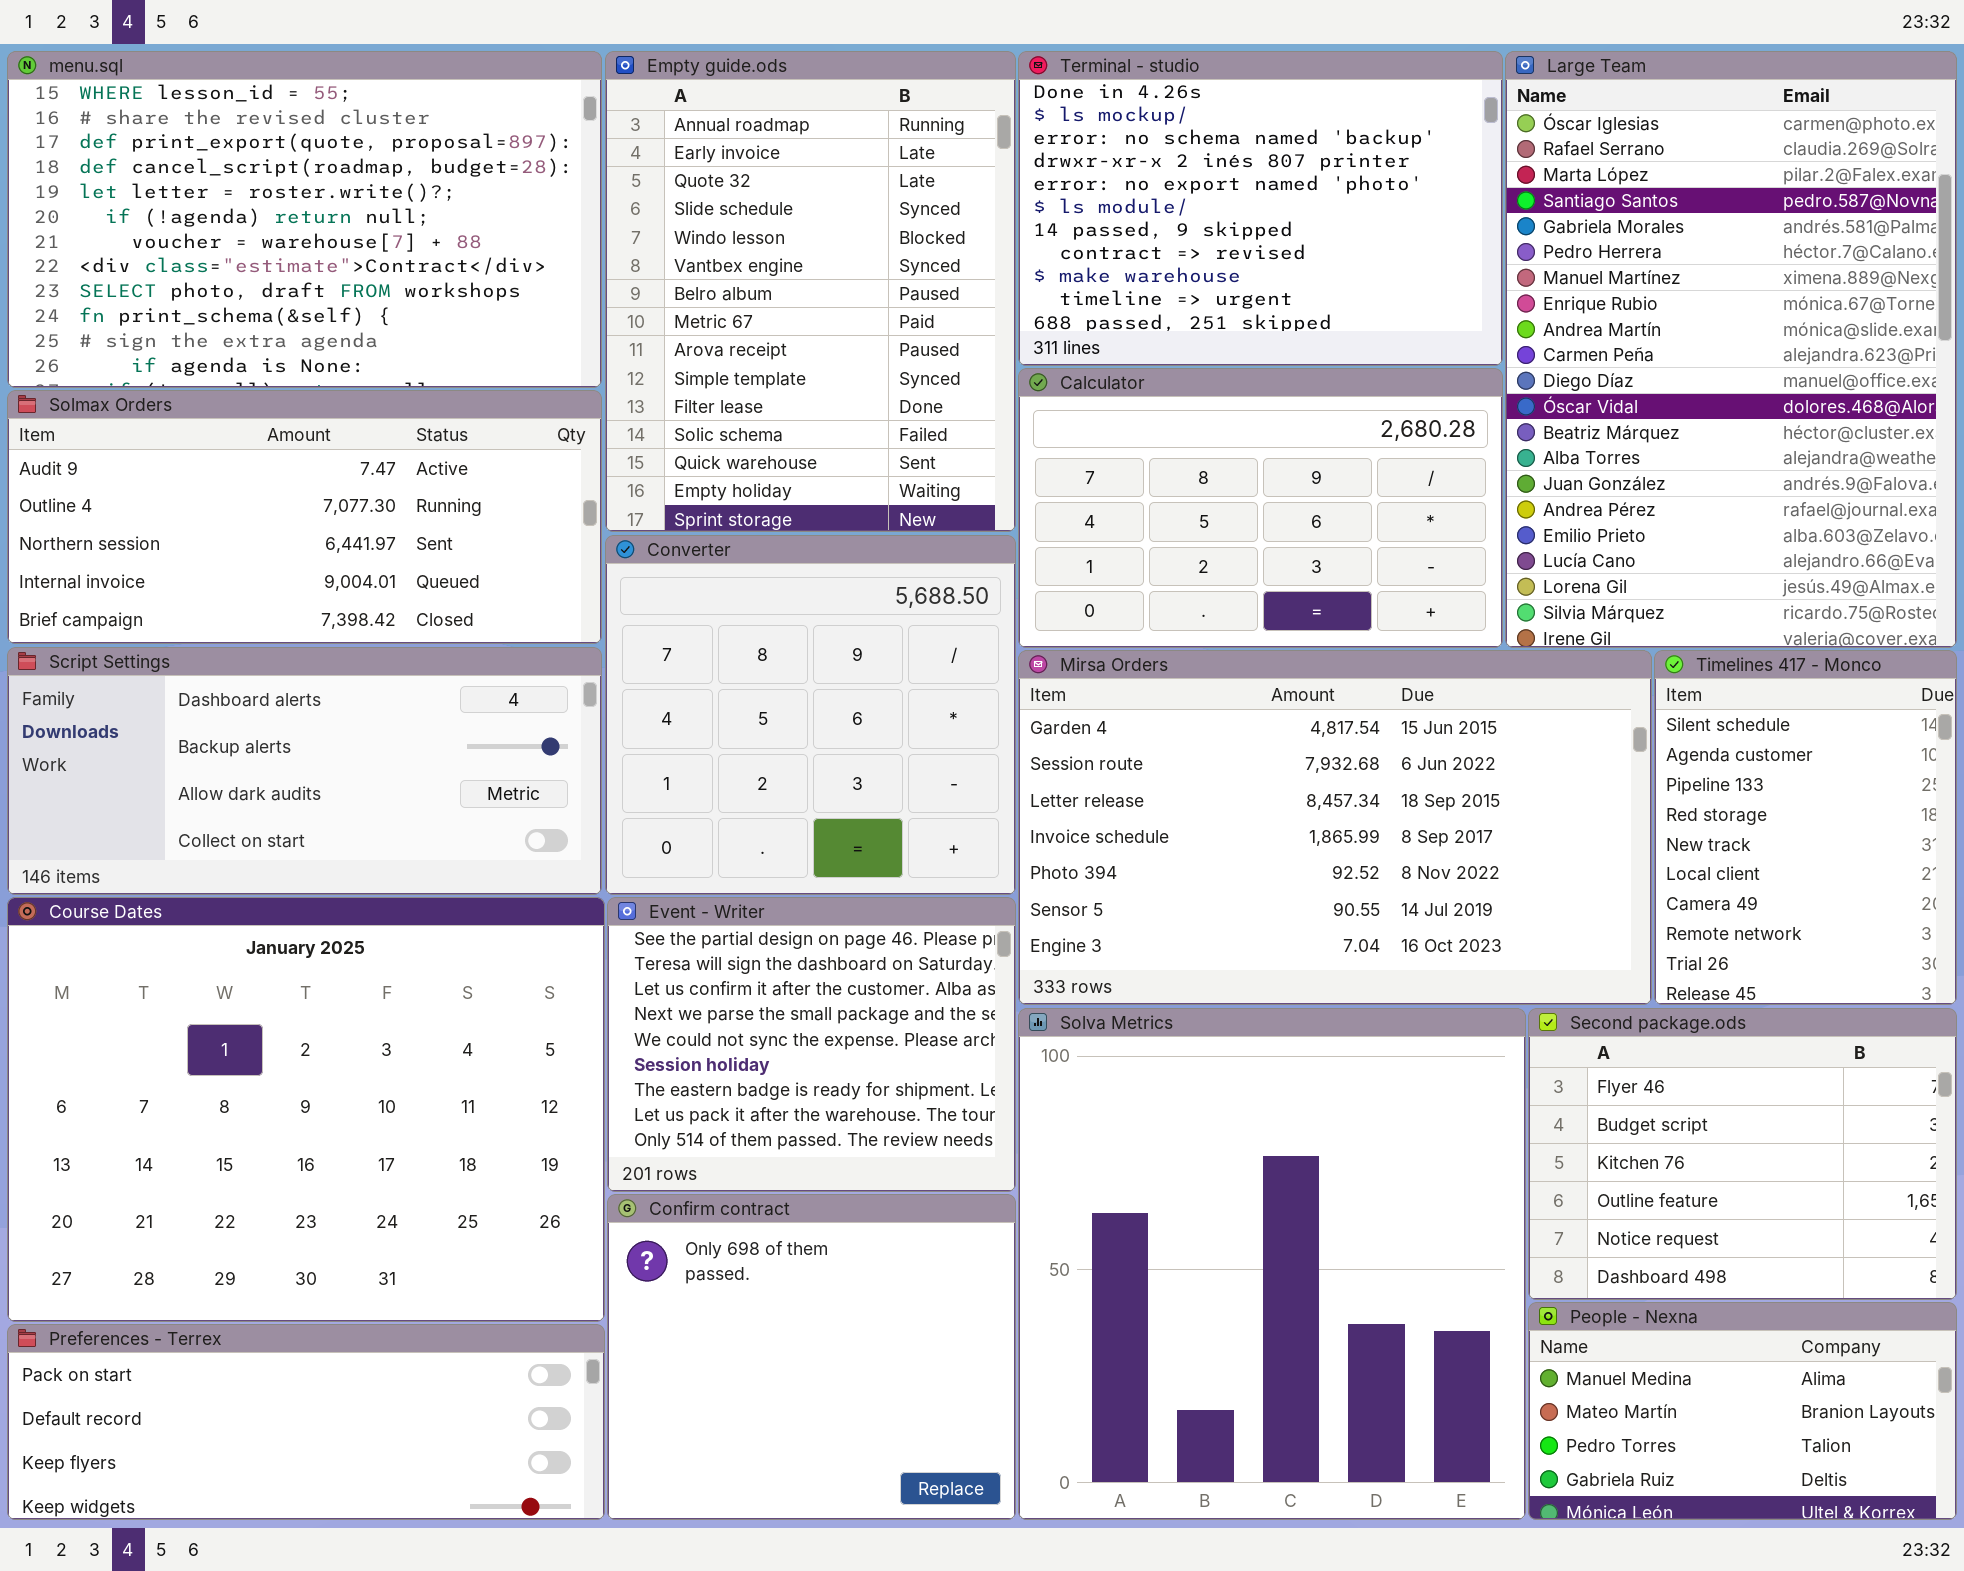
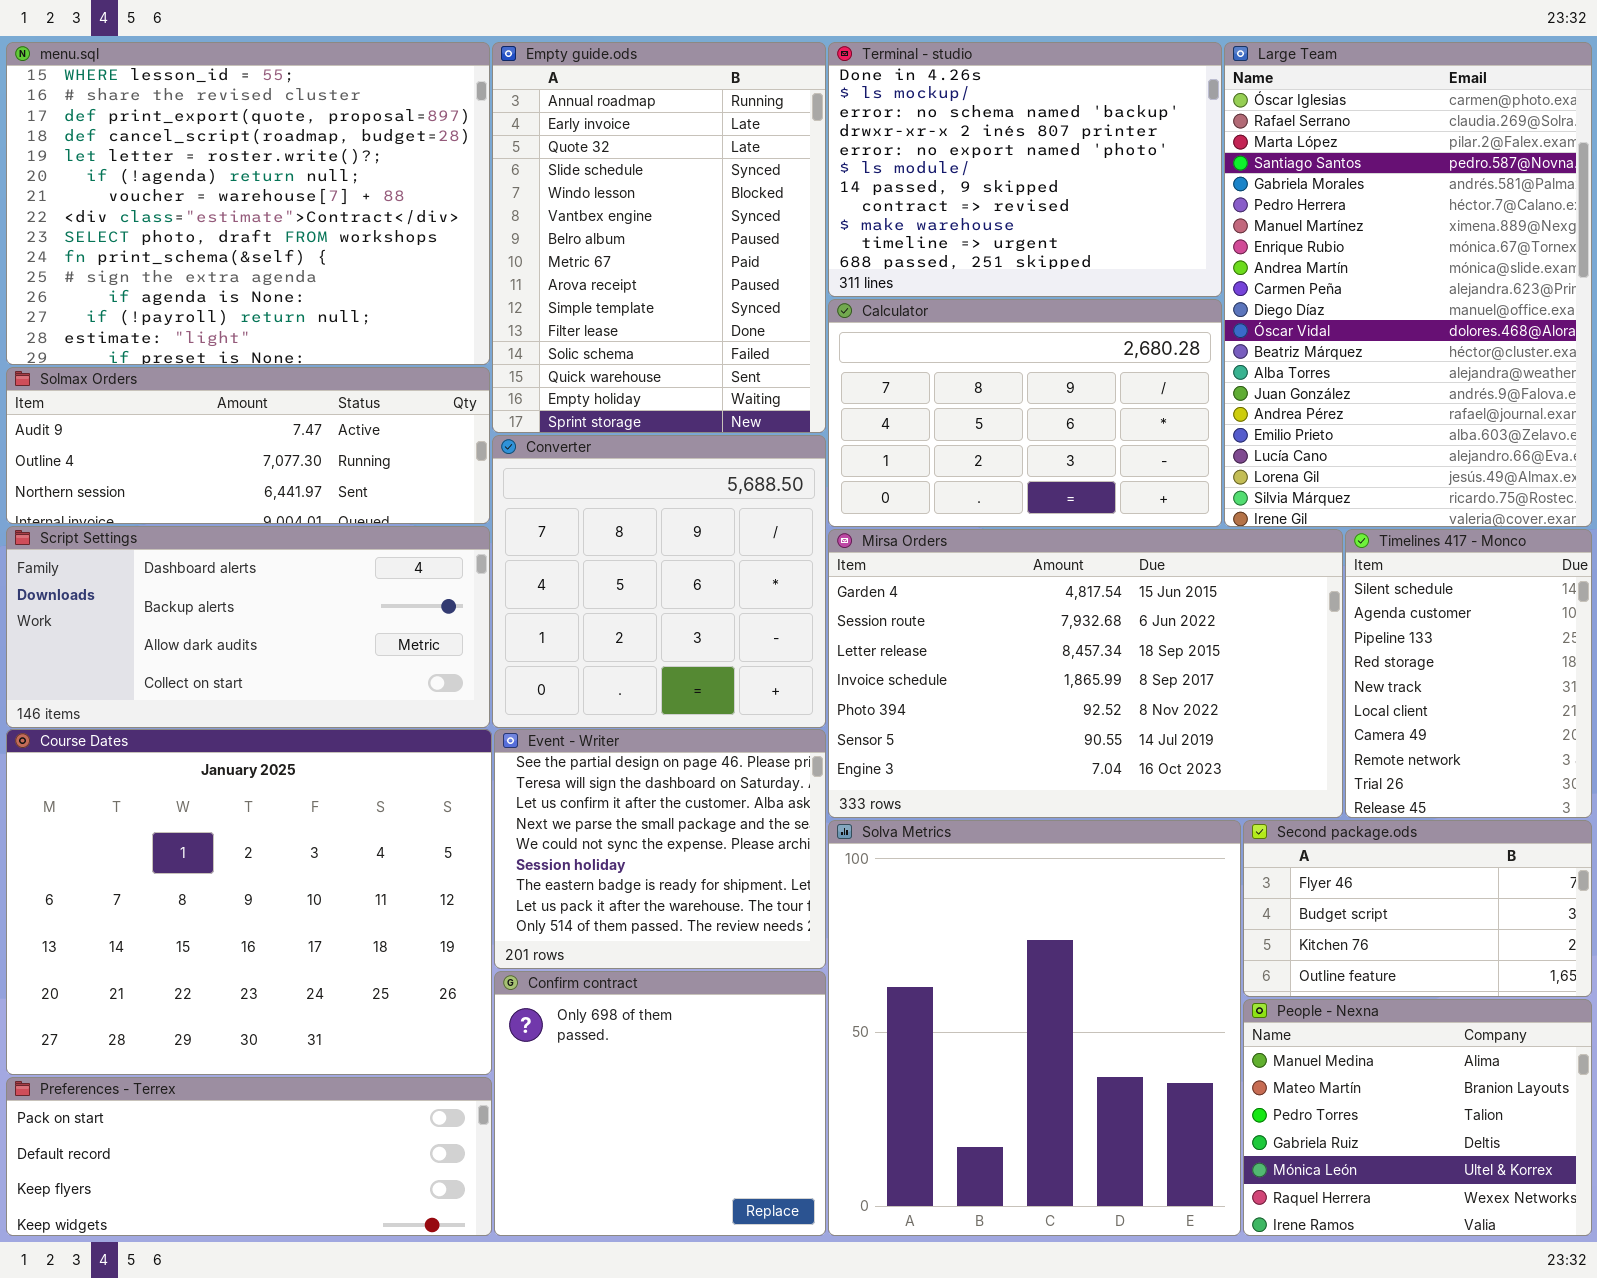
menu.sql: [7,51,602,388] -> [6,42,490,365], resized
Solmax Orders: [7,390,602,644] -> [6,367,490,524], resized
Second package.ods: [1528,1008,1957,1300] -> [1243,820,1592,997], resized
People - Nexna: [1528,1302,1957,1520] -> [1243,999,1592,1236], resized

